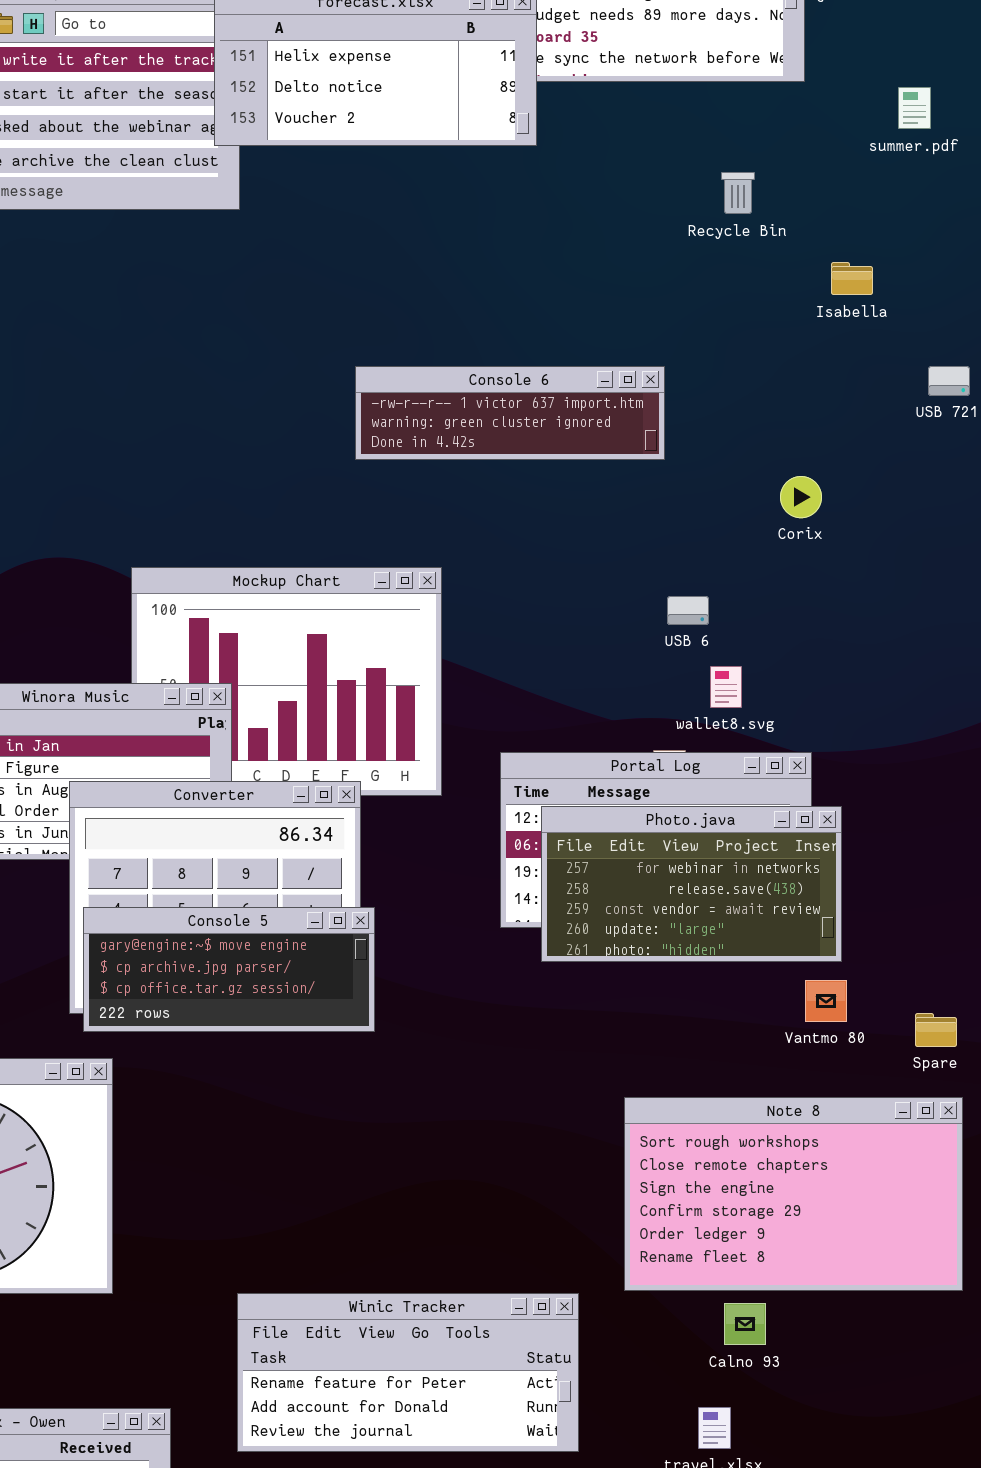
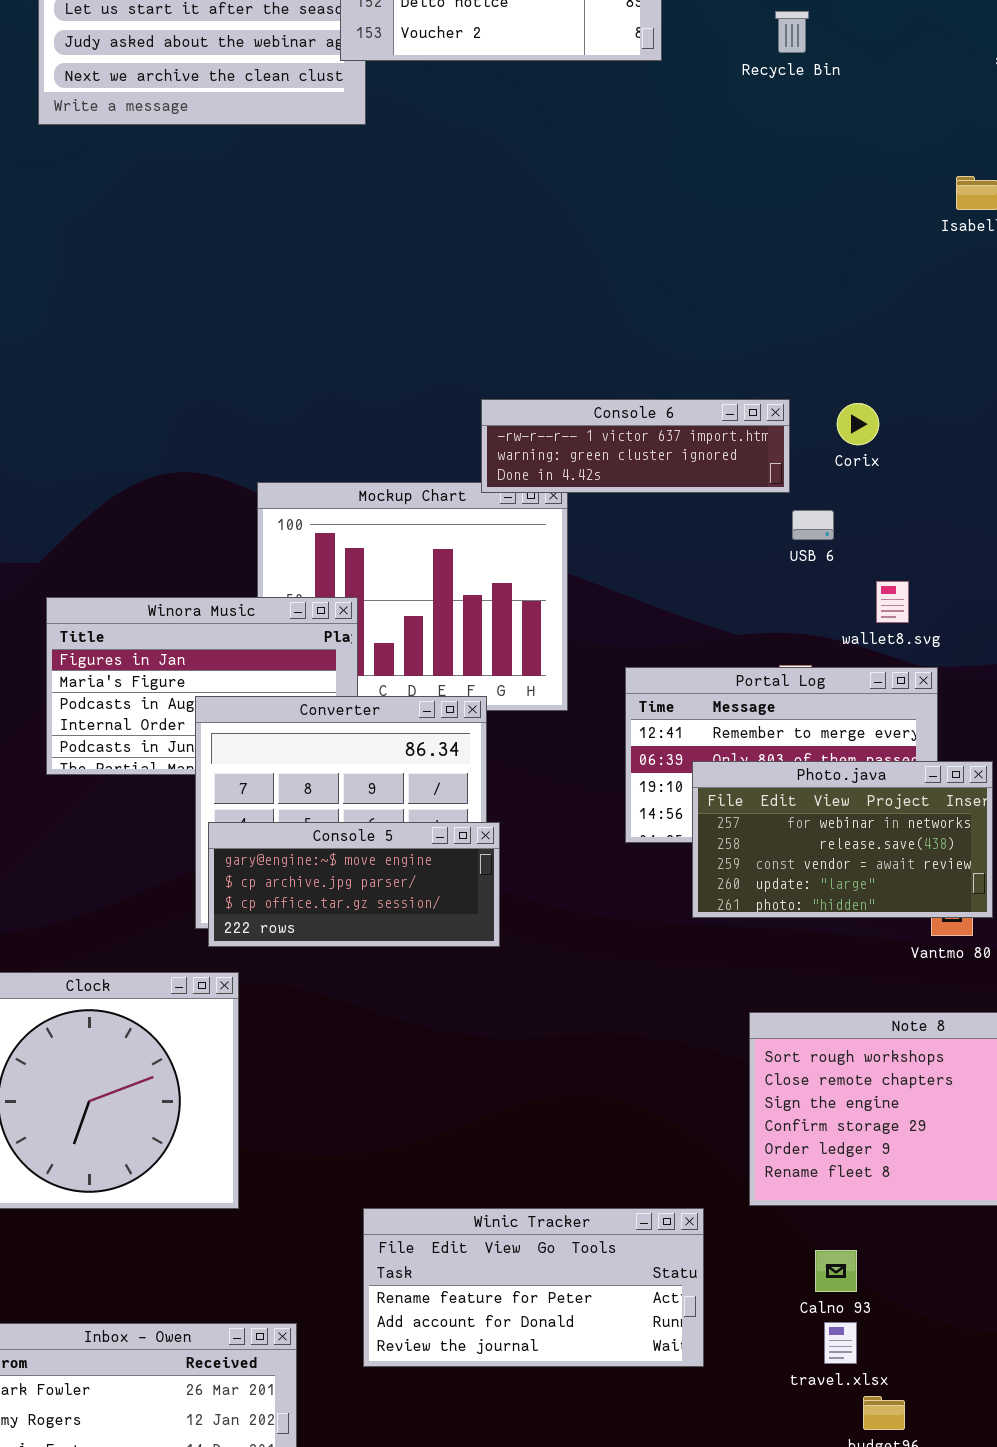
Recycle Bin: [721,172,755,214] -> [775,11,809,53], moved
Console 6: [355,366,665,460] -> [481,399,790,493], moved
Corix: [780,476,822,518] -> [837,403,879,445], moved
wallet8.svg: [710,666,742,708] -> [876,581,909,623], moved
Photo.java: [541,806,842,962] -> [692,761,993,918], moved
Calno 93: [724,1303,766,1345] -> [815,1250,857,1292], moved

